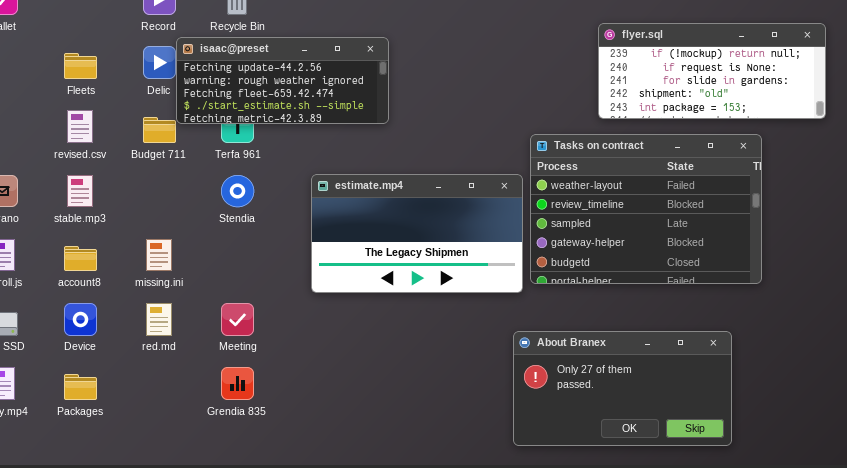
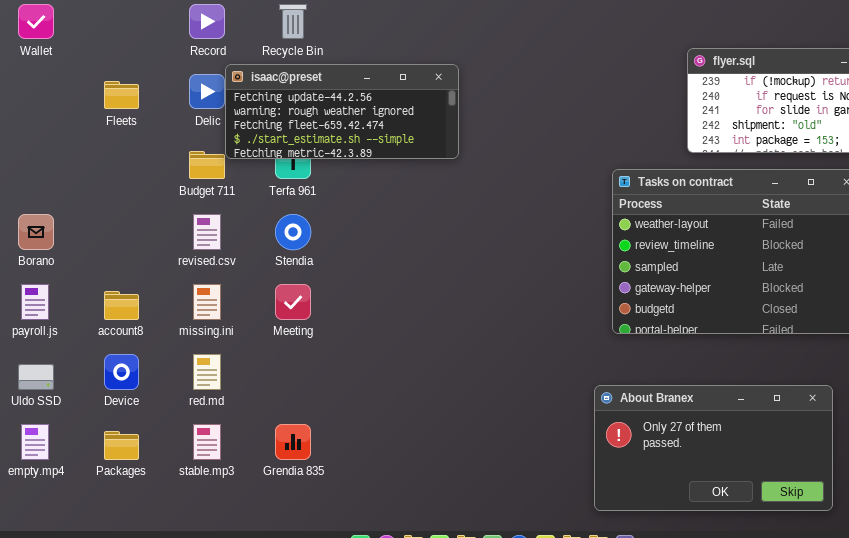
revised.csv: [67,110,93,143] -> [193,214,221,250], moved
estimate.mp4: [311,174,523,293] -> none, closed
stable.mp3: [67,175,93,207] -> [193,424,221,460], moved
Meeting: [221,303,254,336] -> [275,284,311,320], moved

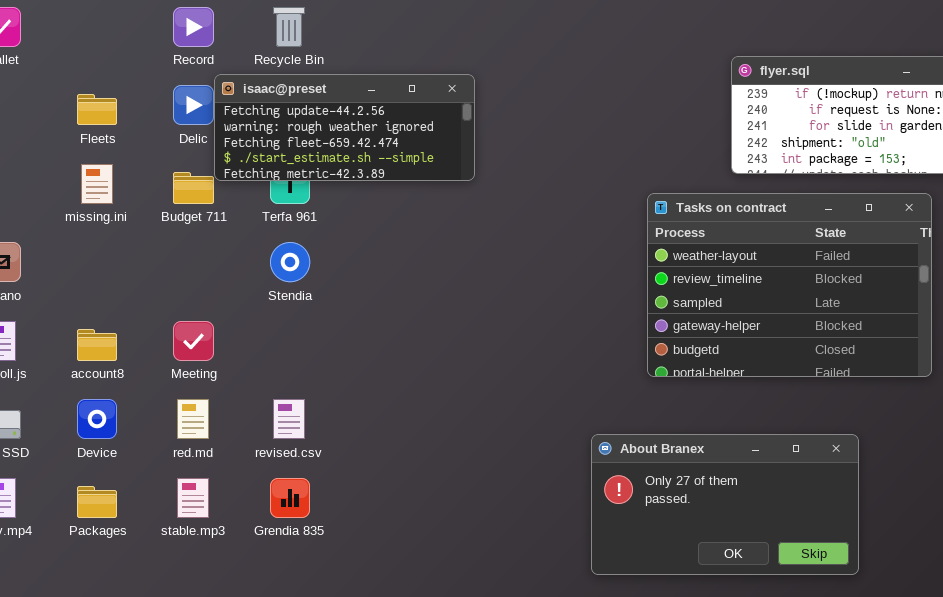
revised.csv: [193,214,221,250] -> [273,399,305,439], moved
missing.ini: [193,284,221,320] -> [81,164,113,204], moved
Meeting: [275,284,311,320] -> [173,321,214,361], moved
About Branex: [594,385,833,511] -> [591,434,859,575], moved

